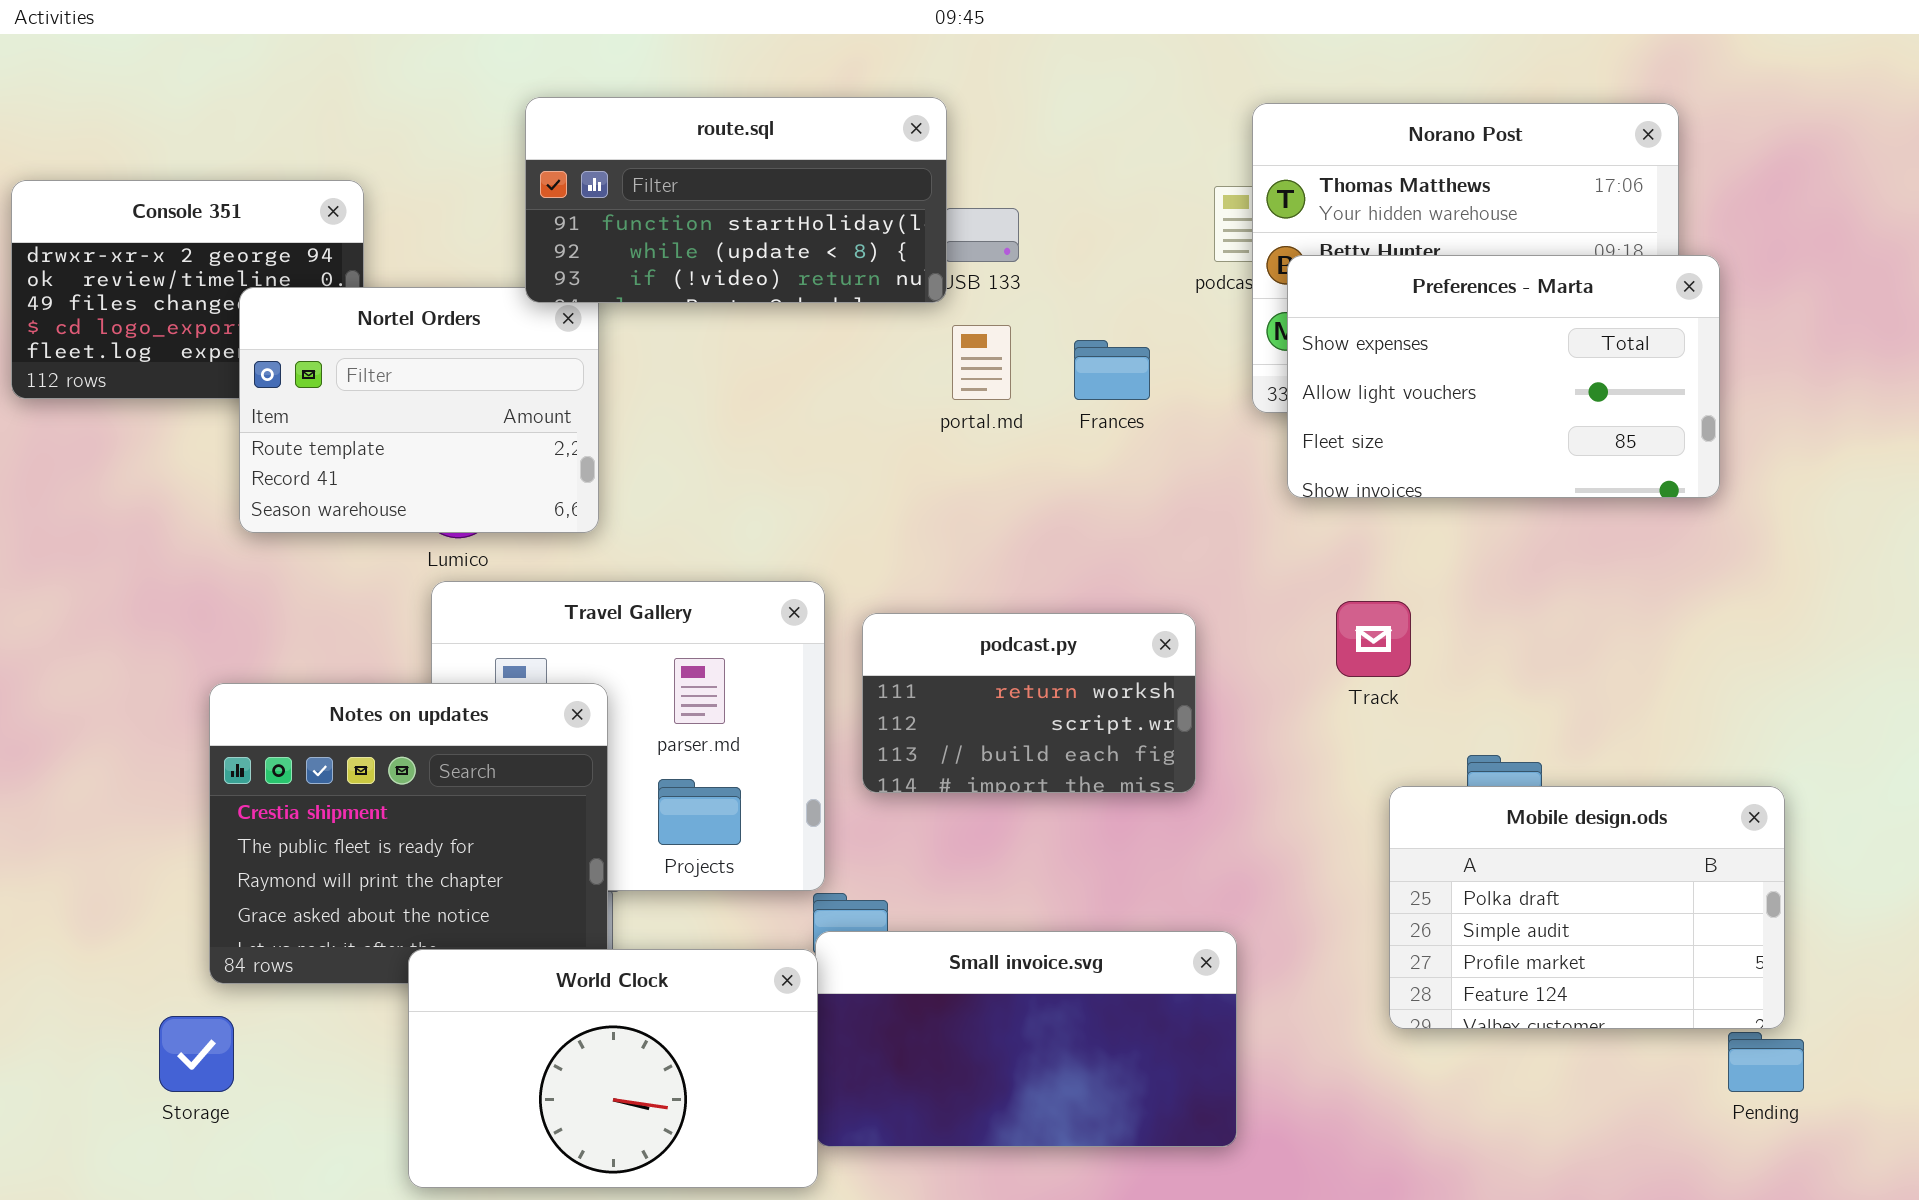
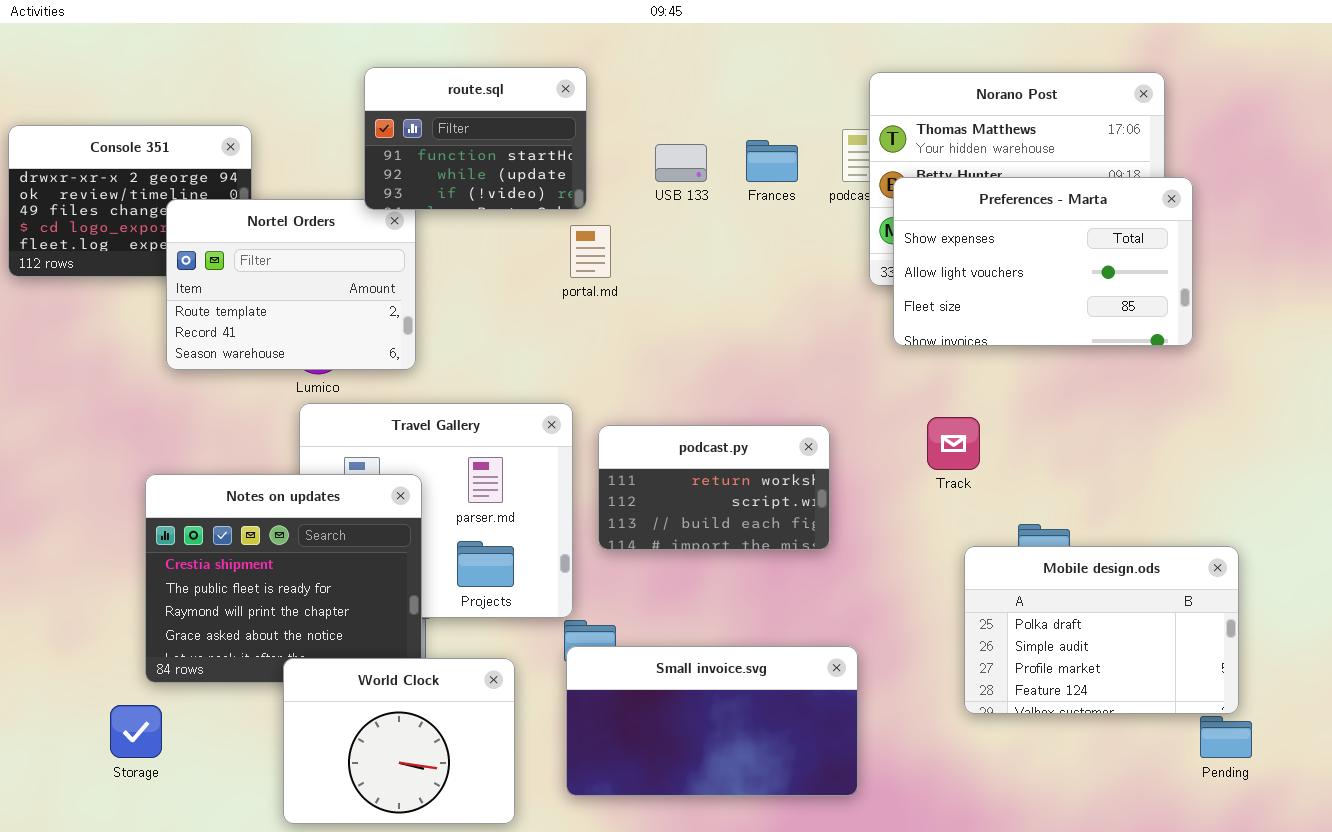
route.sql: [525,97,947,303] -> [364,67,587,210], resized
portal.md: [952,325,1011,400] -> [570,225,611,278], moved
Frances: [1074,340,1150,400] -> [746,140,798,182], moved
World Clock: [408,949,818,1188] -> [283,658,515,824], resized

